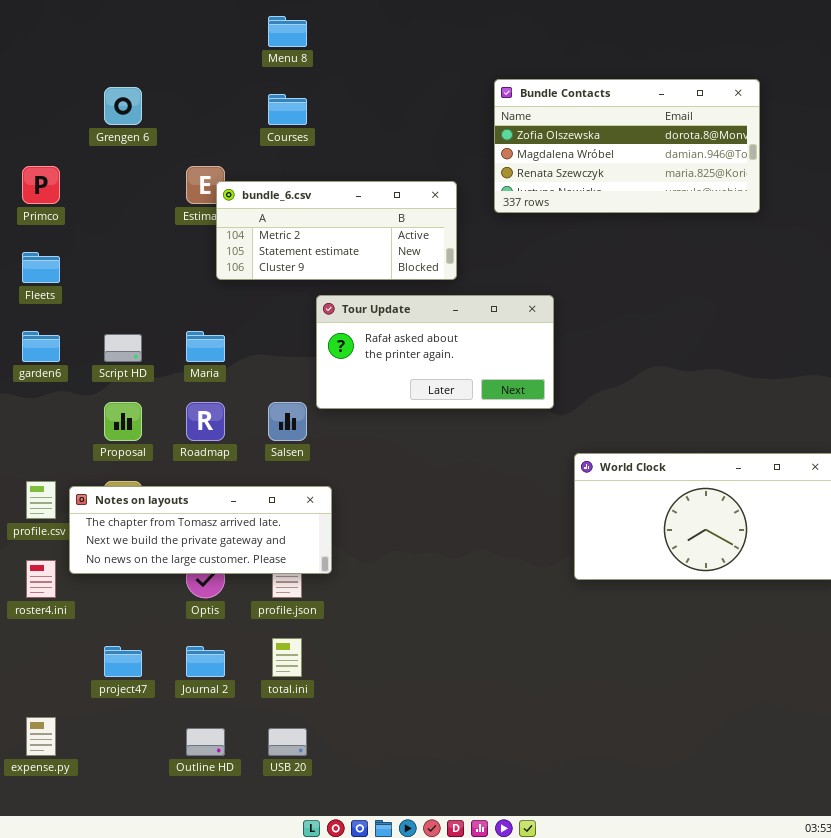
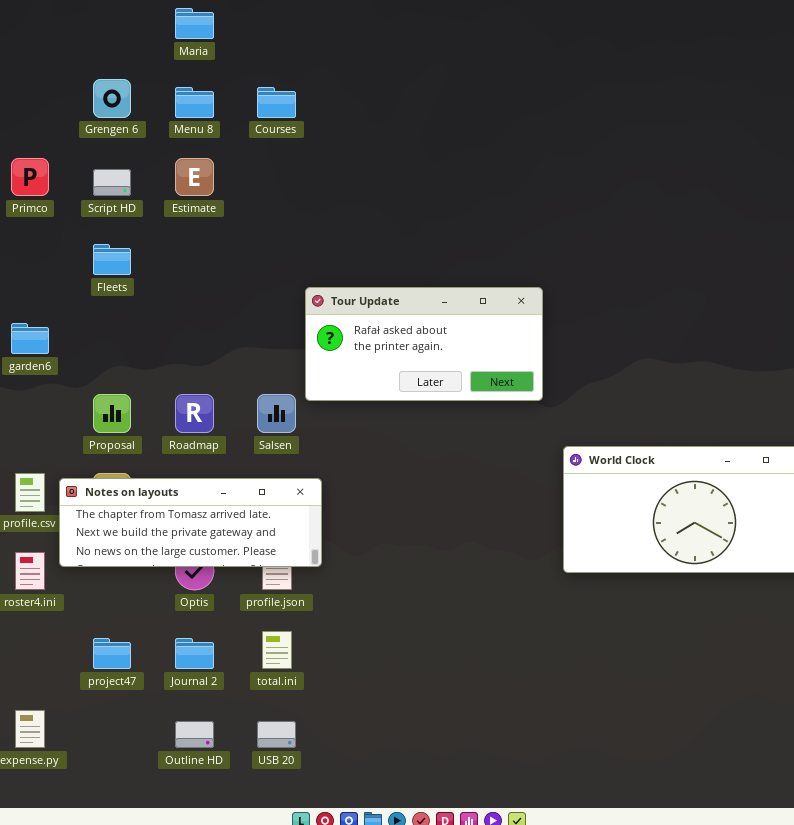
Menu 8: [268,16,307,47] -> [175,87,214,118], moved
Bundle Contacts: [494,79,760,213] -> none, closed
bundle_6.csv: [216,181,457,280] -> none, closed
Fleets: [22,252,60,283] -> [93,244,131,275], moved
Maria: [186,331,225,362] -> [175,8,214,39], moved
Script HD: [104,334,142,362] -> [93,169,131,196], moved

